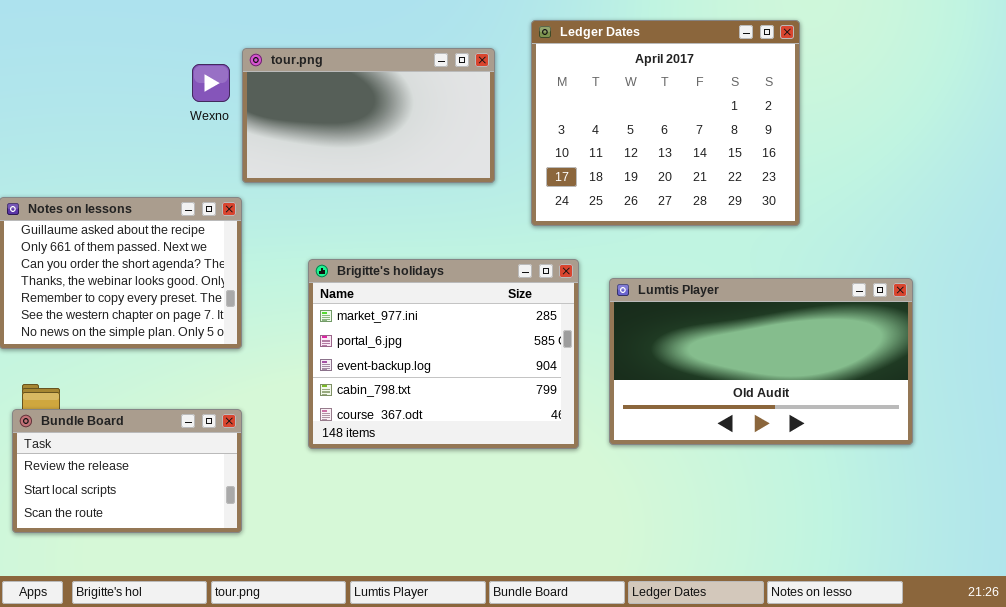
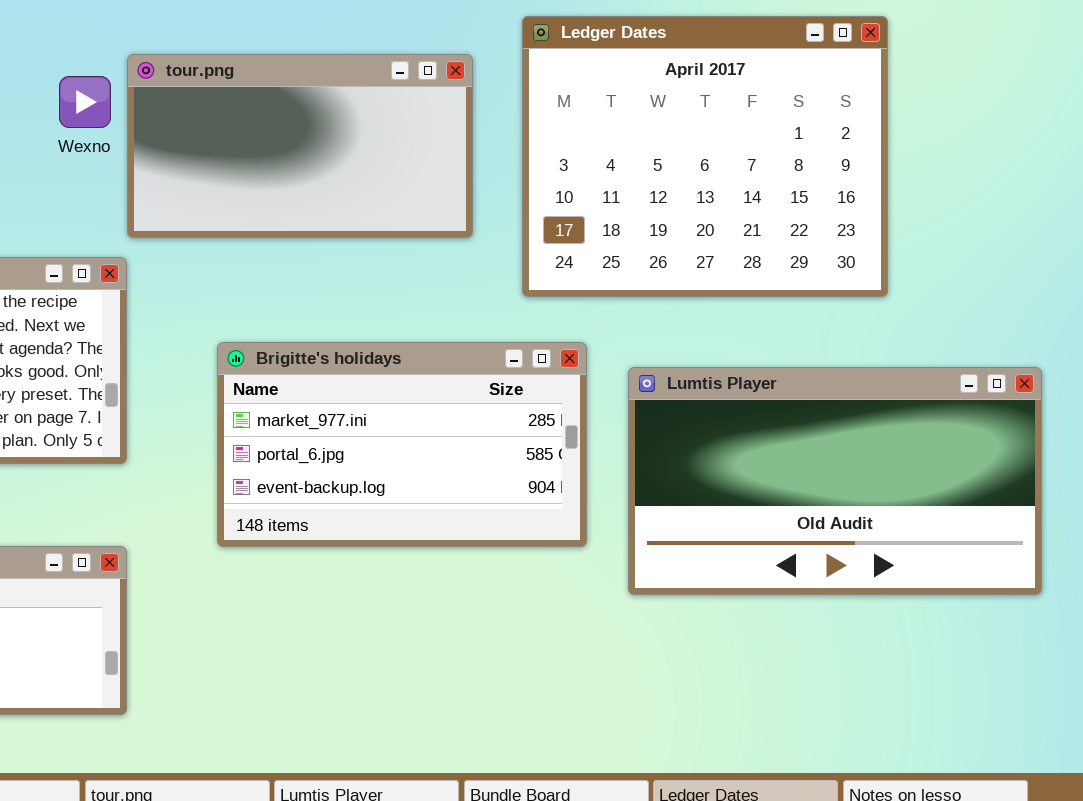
Brigitte's holidays: [308,259,579,449] -> [217,342,587,547], resized

